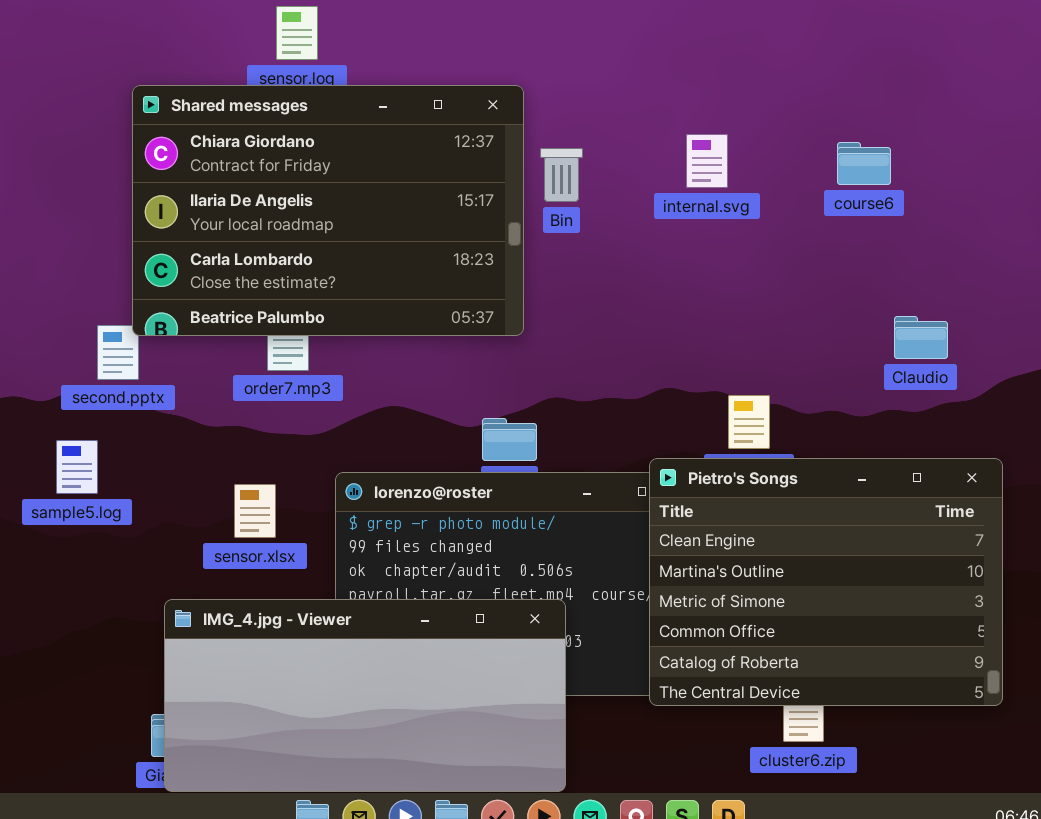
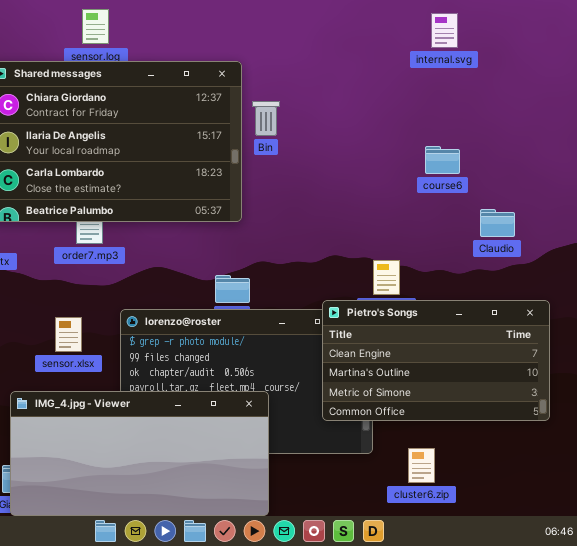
internal.svg: [686,134,728,188] -> [431,13,458,48], moved
course6: [837,142,891,185] -> [425,146,460,174], moved
Pietro's Songs: [649,458,1003,706] -> [322,300,550,421], resized

